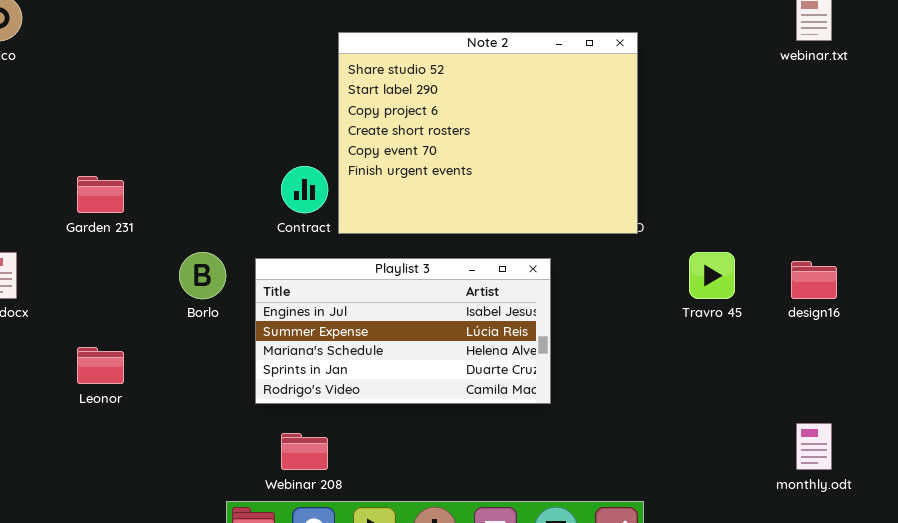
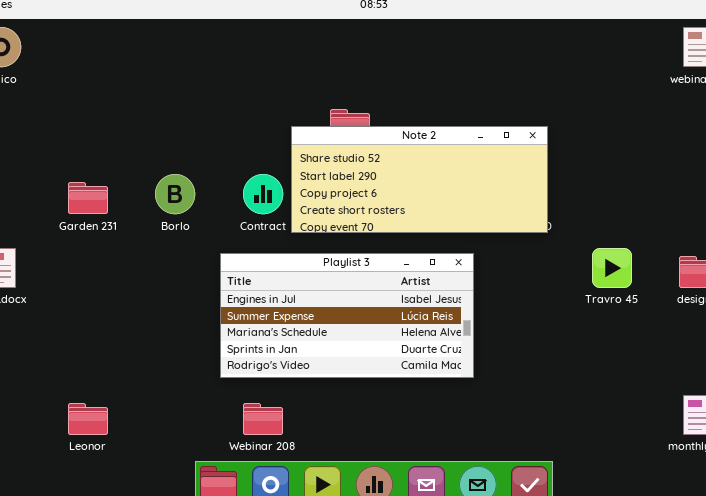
Note 2: [338,32,638,234] -> [291,126,548,233], resized
Borlo: [179,252,226,299] -> [155,174,195,214], moved
Leonor: [77,347,124,384] -> [68,403,108,435], moved

